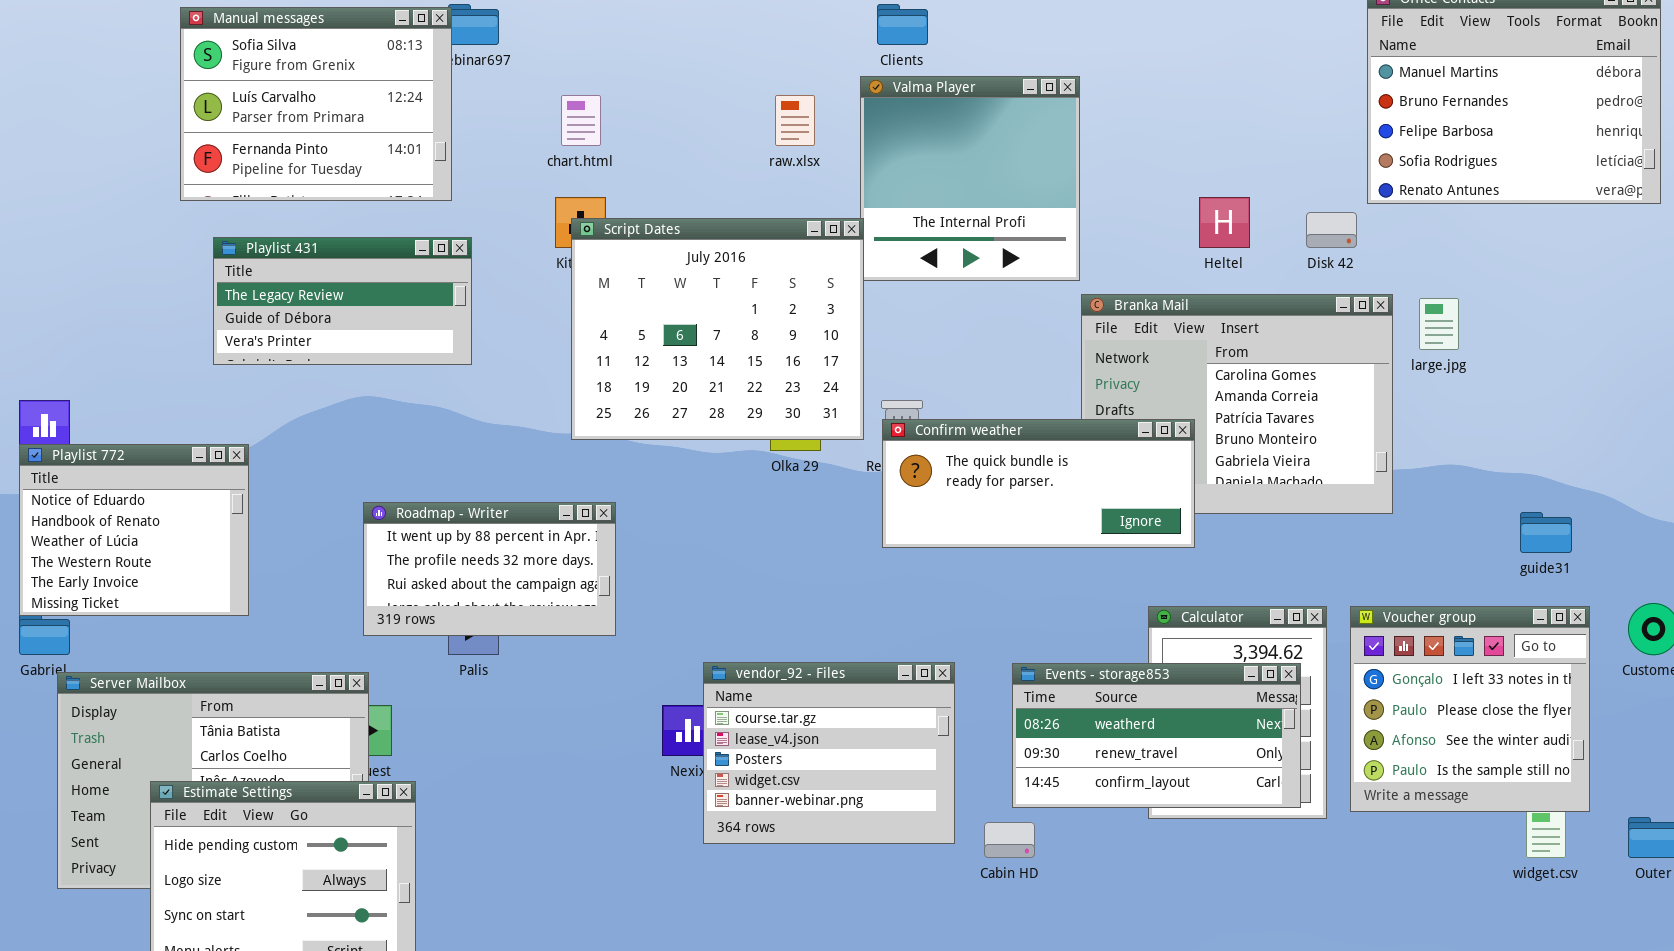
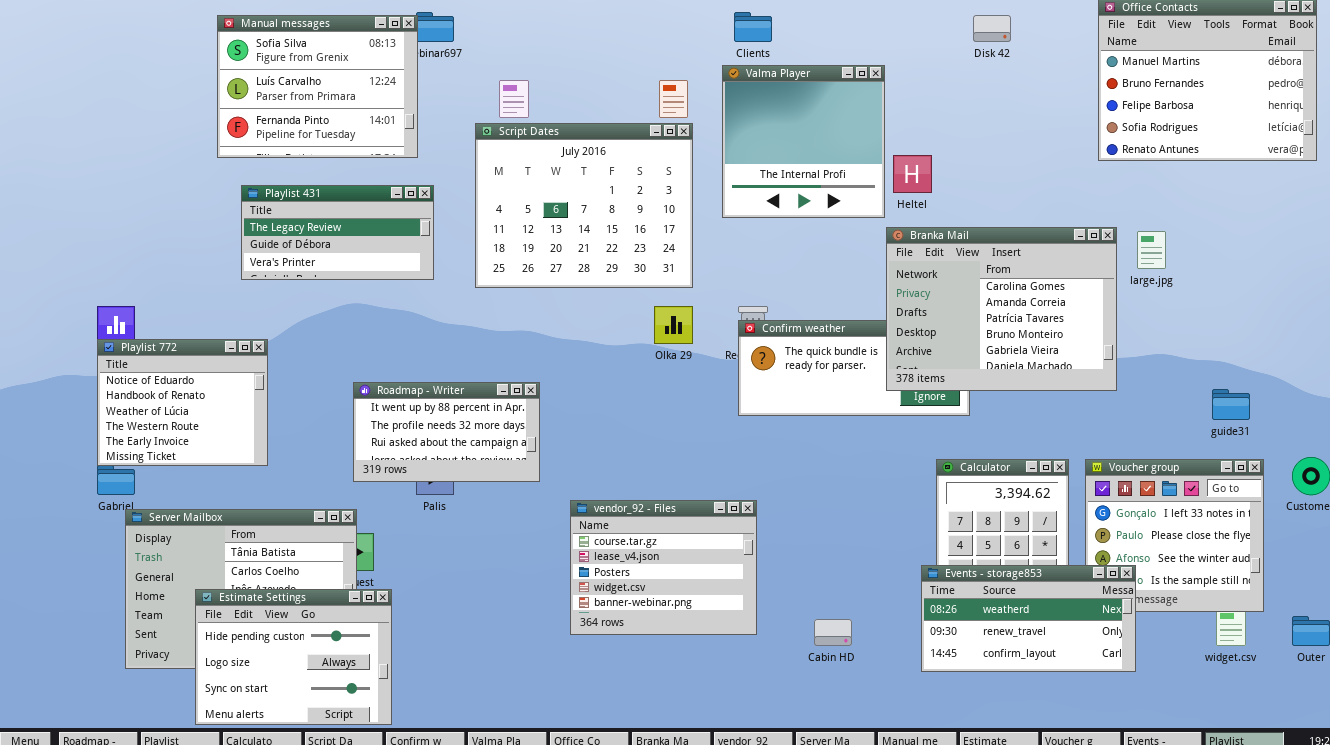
Heltel: [1199,197,1250,248] -> [893,155,932,193], moved
Disk 42: [1306,212,1357,248] -> [973,15,1011,42], moved
Script Dates: [571,218,864,440] -> [475,123,693,288], moved
Branka Mail: [1081,294,1393,514] -> [886,227,1117,391], raised
vendor_92 - Files: [703,662,955,844] -> [570,500,757,635], moved
Events - storage853: [1012,663,1301,808] -> [921,565,1136,672], moved

